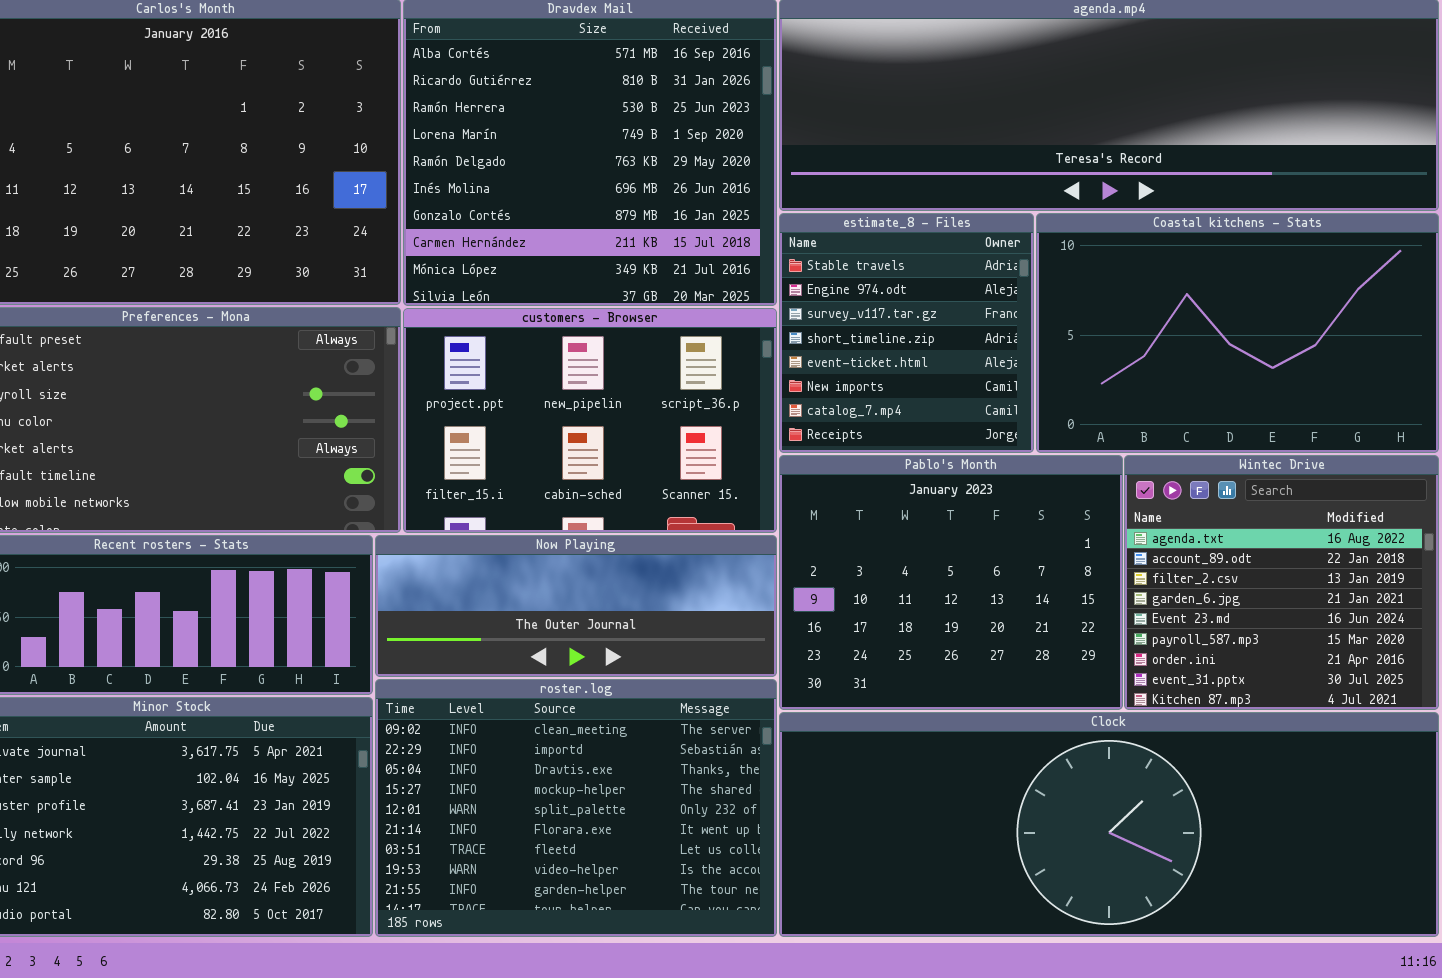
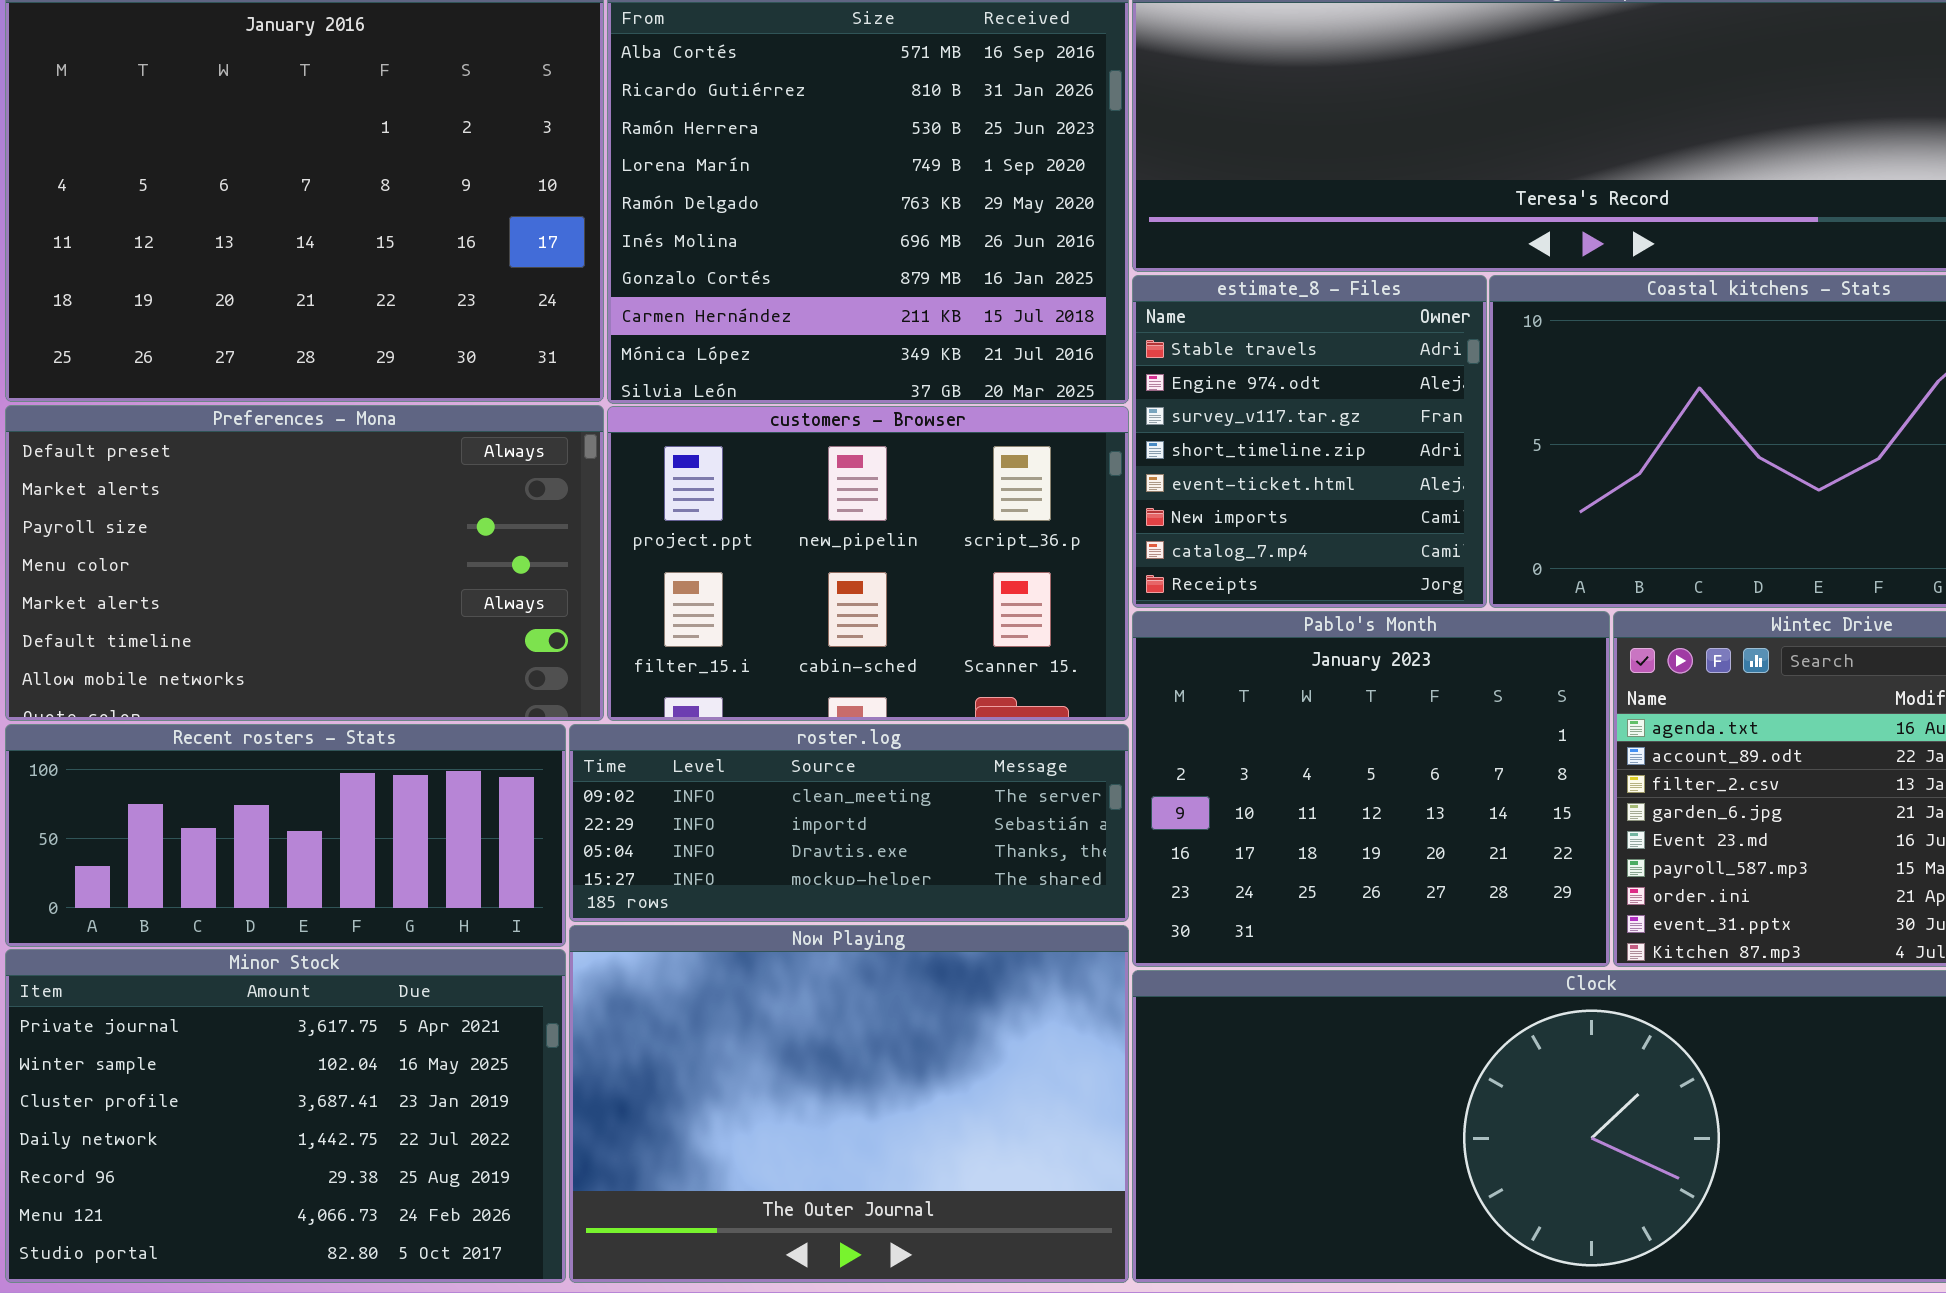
Now Playing: [375,535,777,677] -> [569,925,1129,1283], moved, resized
roster.log: [375,679,777,937] -> [569,724,1129,922], moved, resized

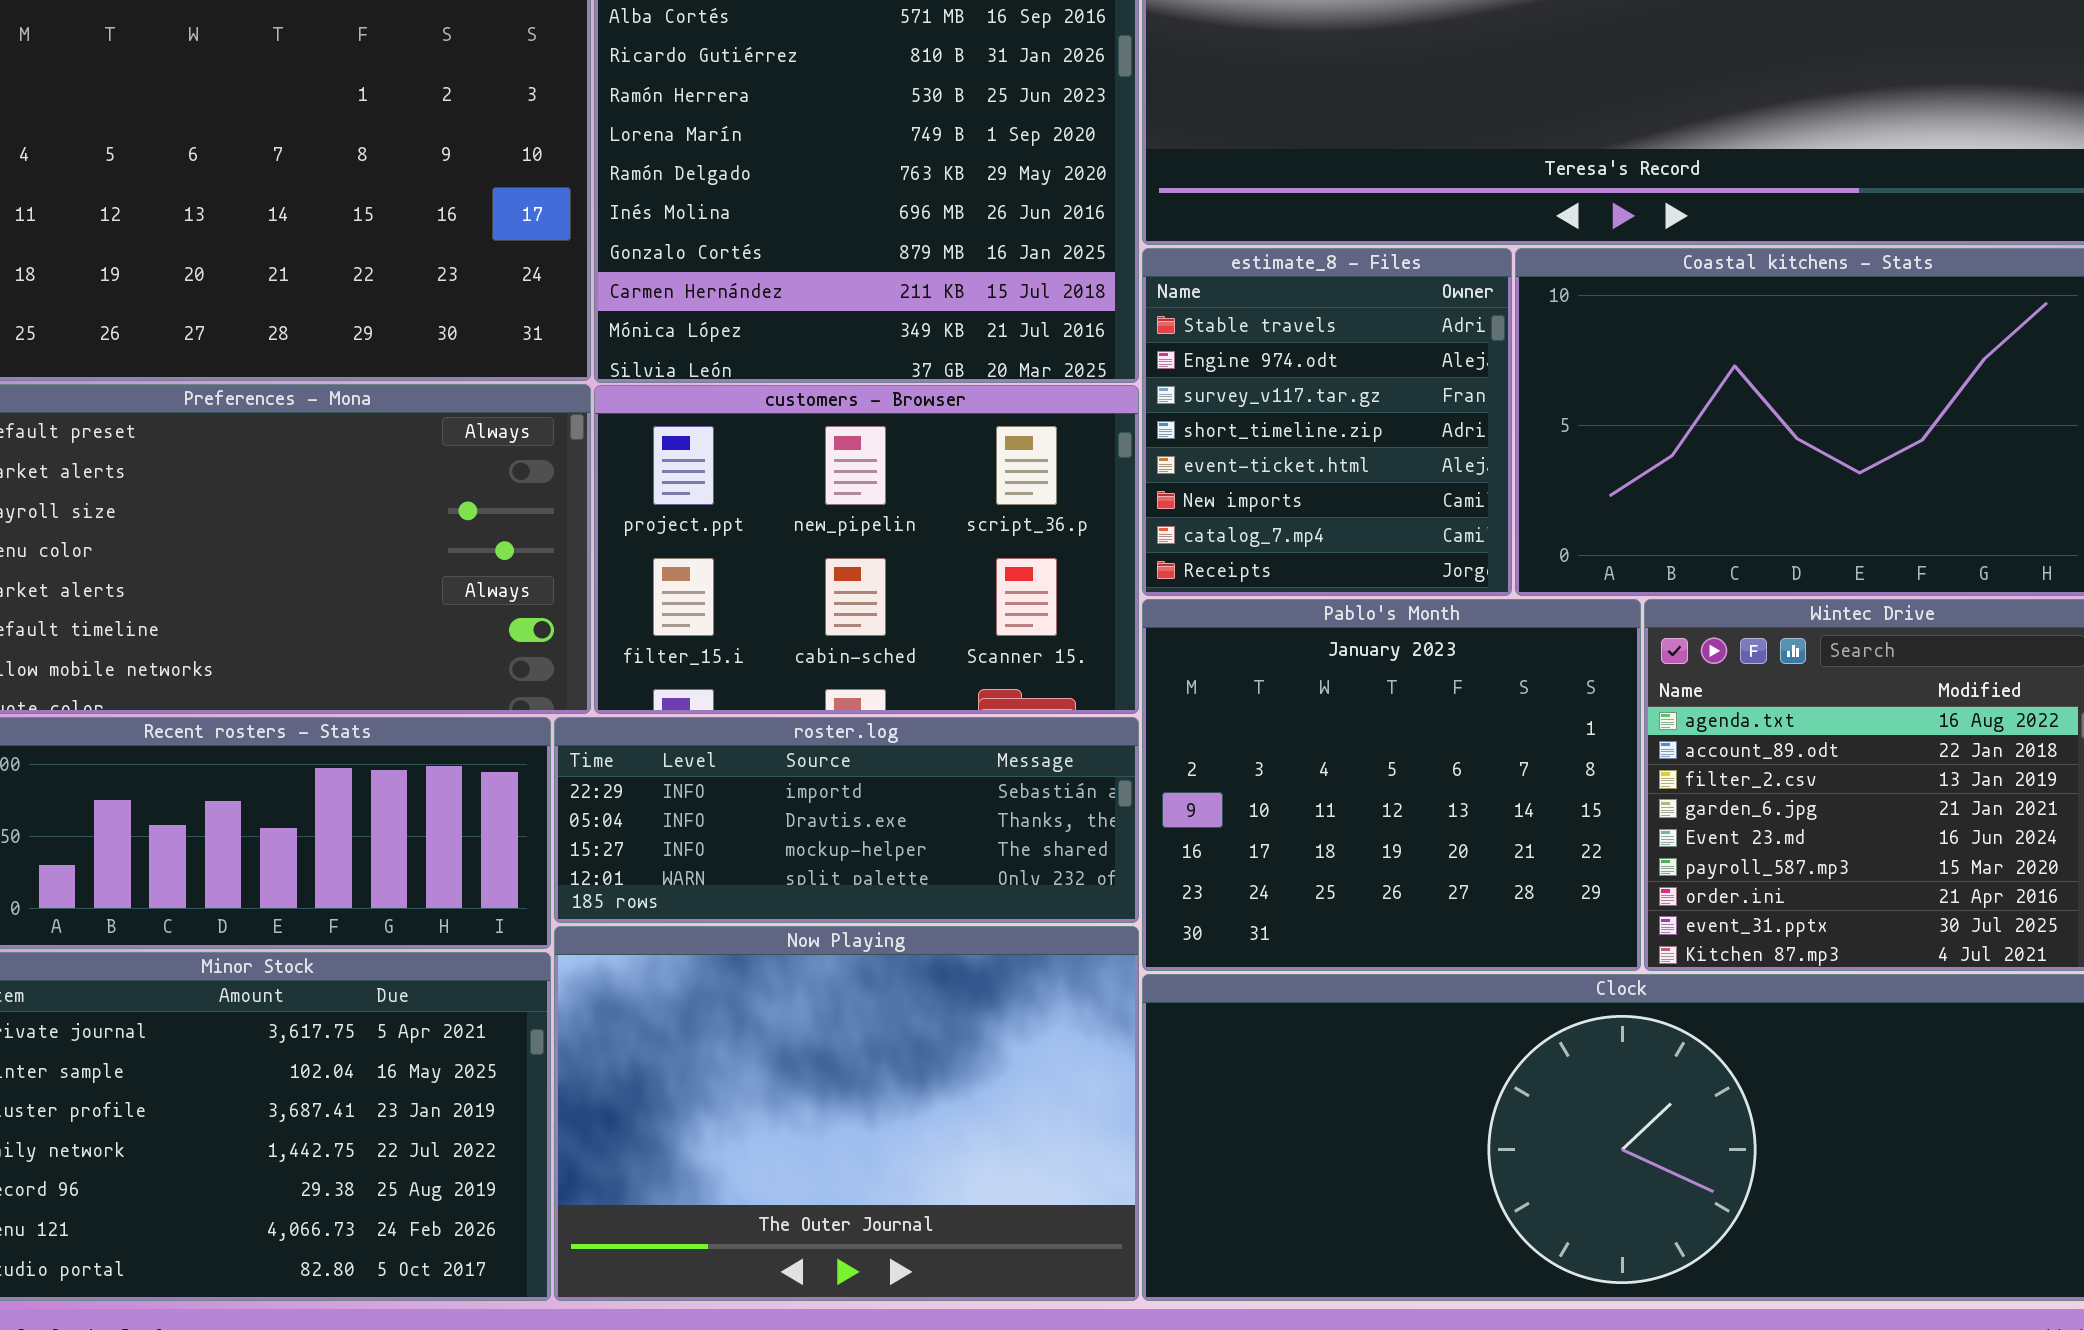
roster.log: [569,724,1129,922] -> [554,717,1139,923], scrolled down 1 row

